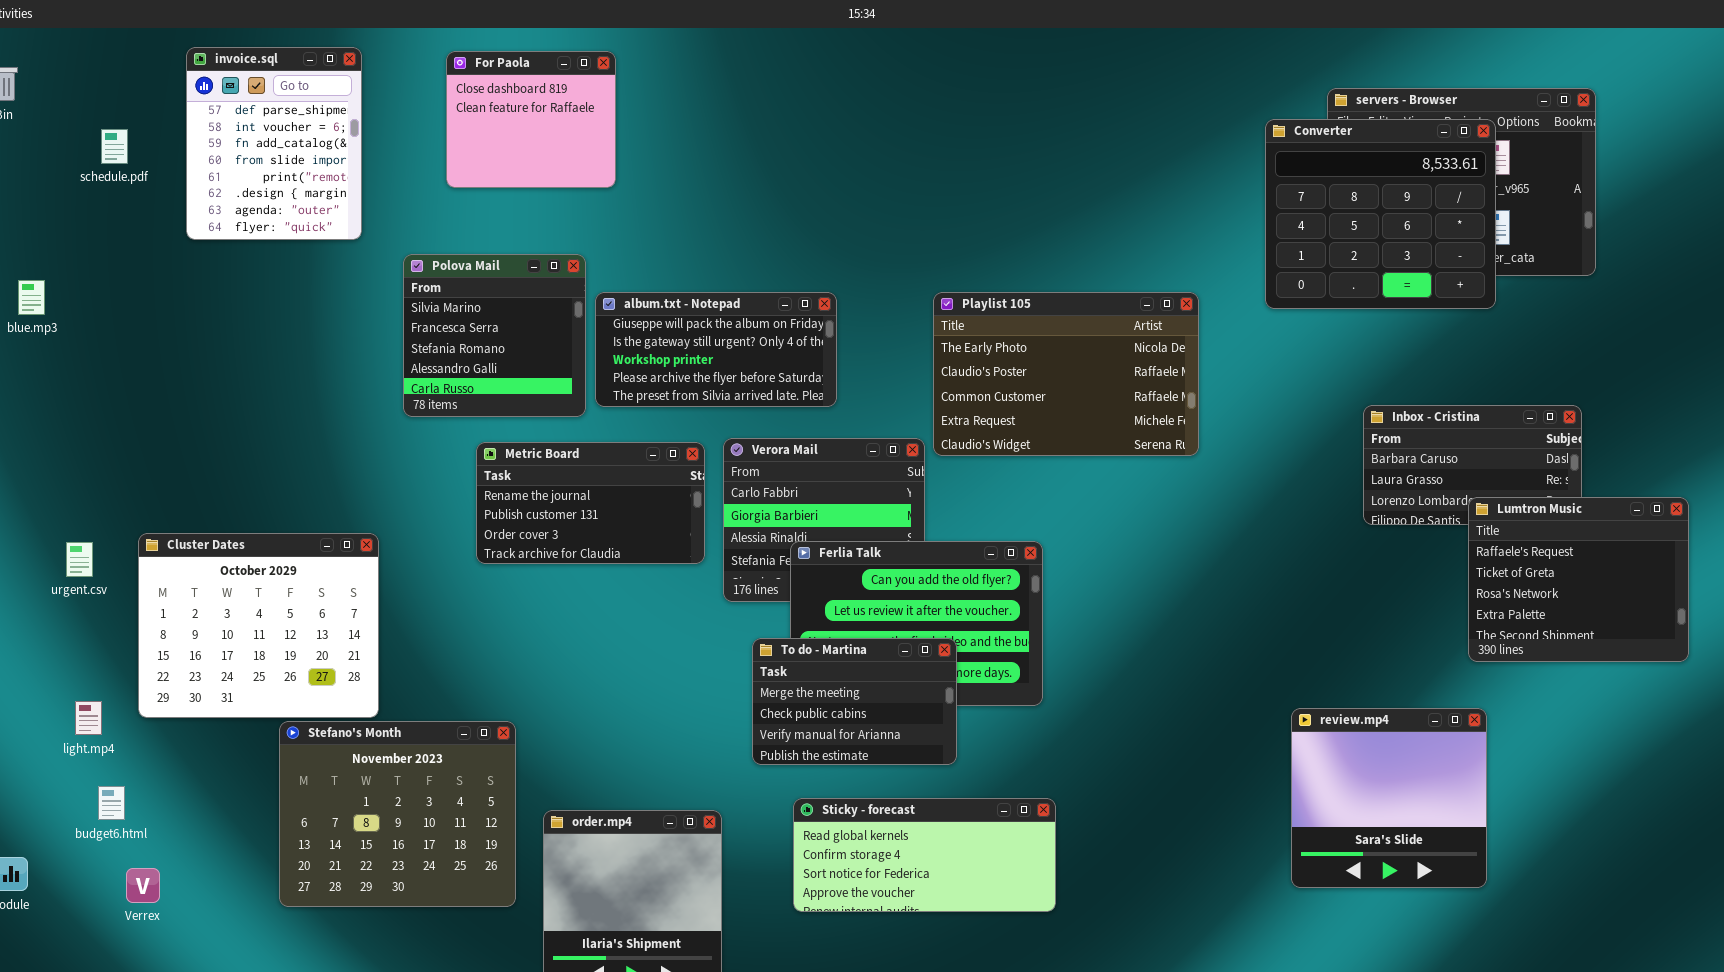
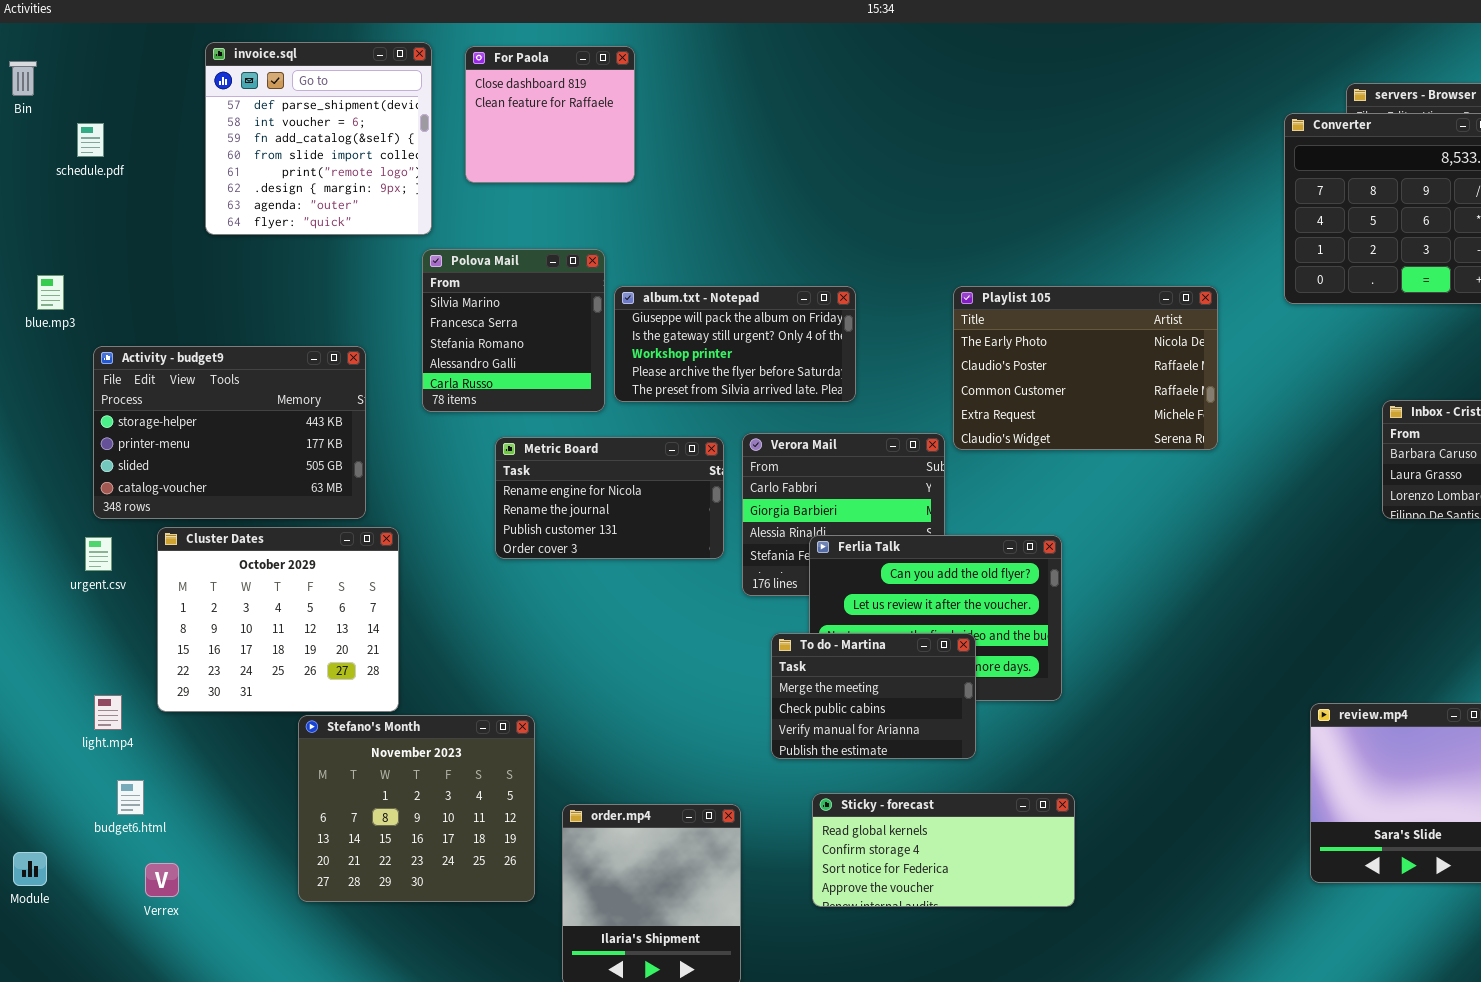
invoice.sql: [186,47,362,240] -> [205,42,432,235], resized
schedule.pdf: [101,129,128,164] -> [77,123,104,157], moved
Activity - budget9: none -> [93,346,366,519], opened
Metric Board: [476,442,705,564] -> [495,437,724,559], scrolled up 1 row

